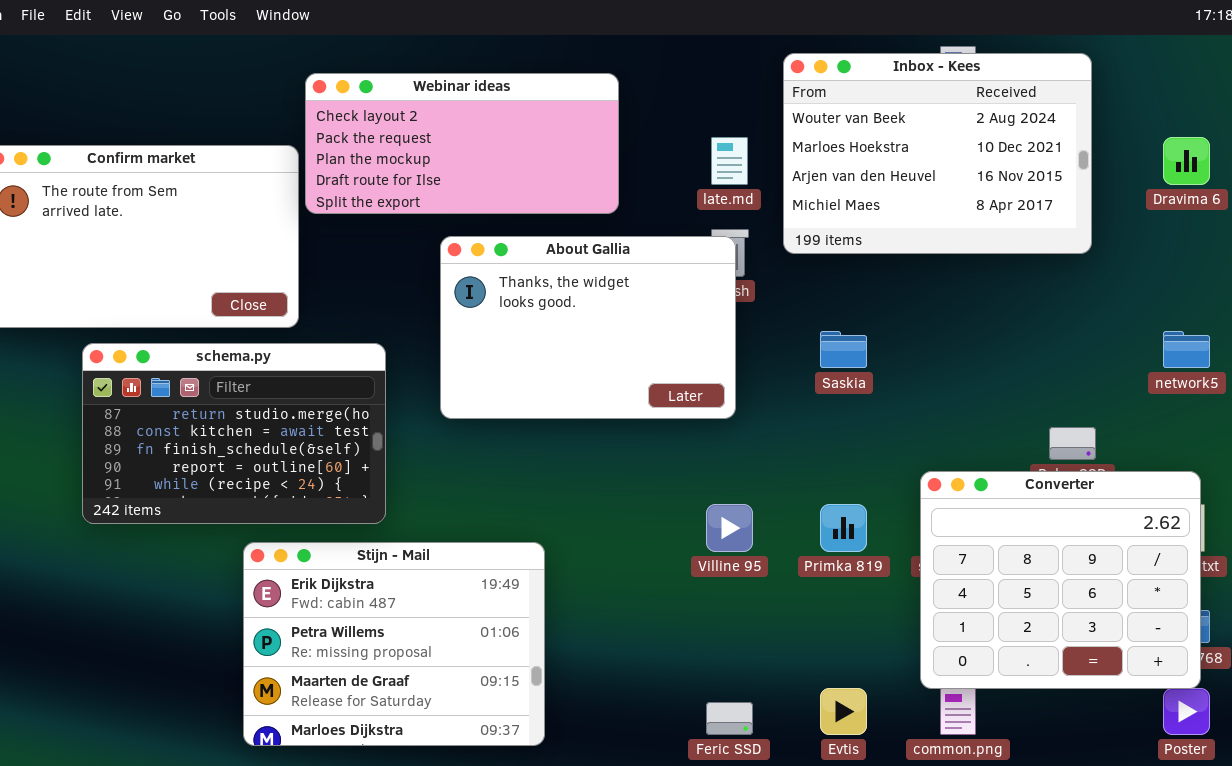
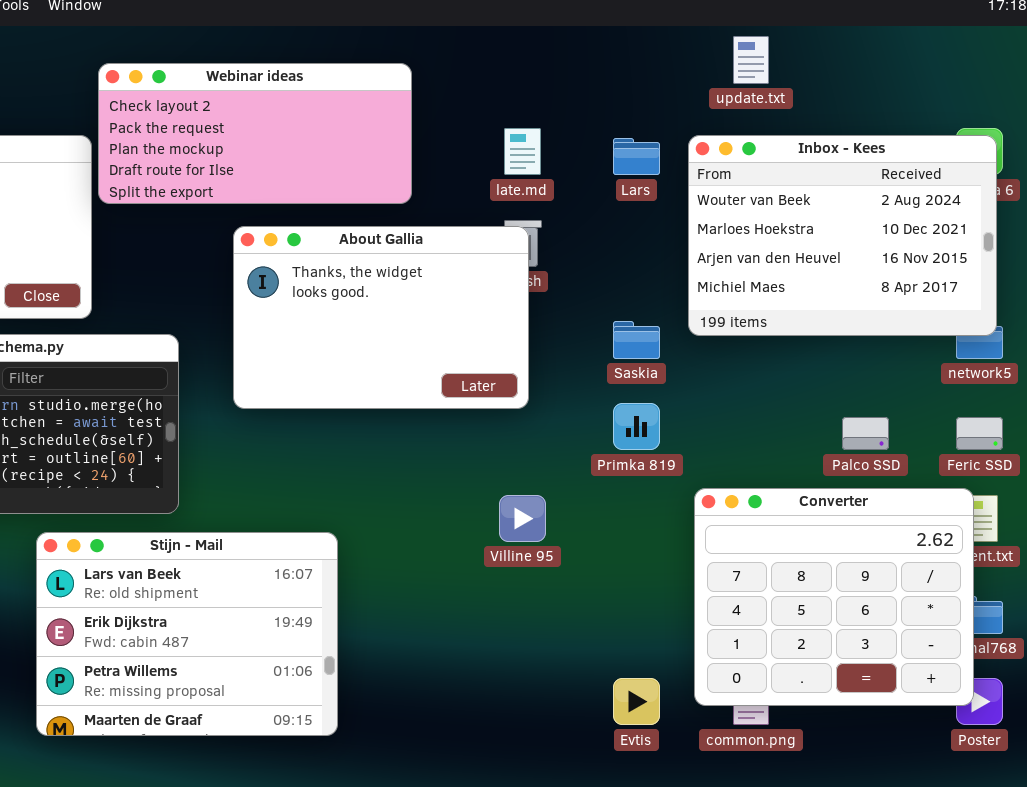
Inbox - Kees: [783,53,1092,254] -> [688,135,997,336], moved
Converter: [920,471,1201,689] -> [694,488,974,706], moved
Primka 819: [820,504,867,552] -> [613,403,660,450], moved
Stijn - Mail: [243,542,545,746] -> [36,532,338,736], scrolled up 1 row
Feric SSD: [706,702,753,735] -> [956,417,1003,450], moved

